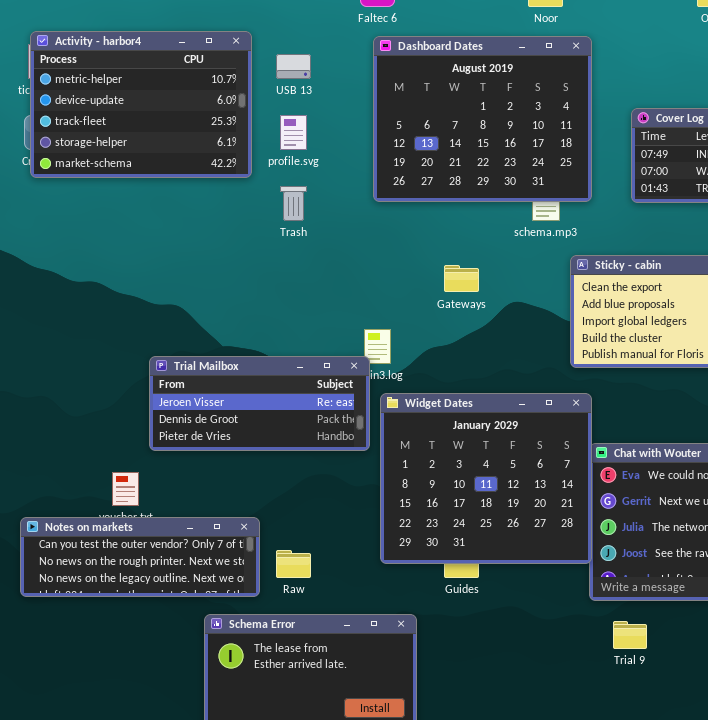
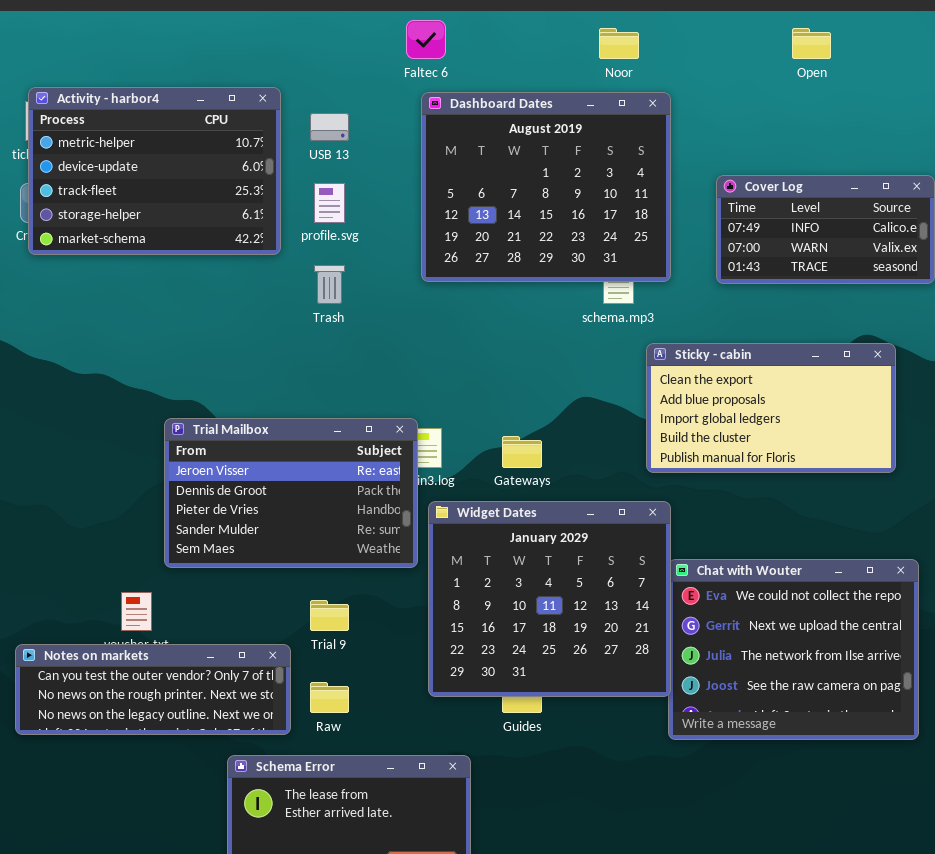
Gateways: [444,265,479,292] -> [502,436,542,468], moved
Trial Mailbox: [149,356,370,451] -> [164,418,418,568], resized
Trial 9: [613,621,647,649] -> [310,600,349,631], moved

